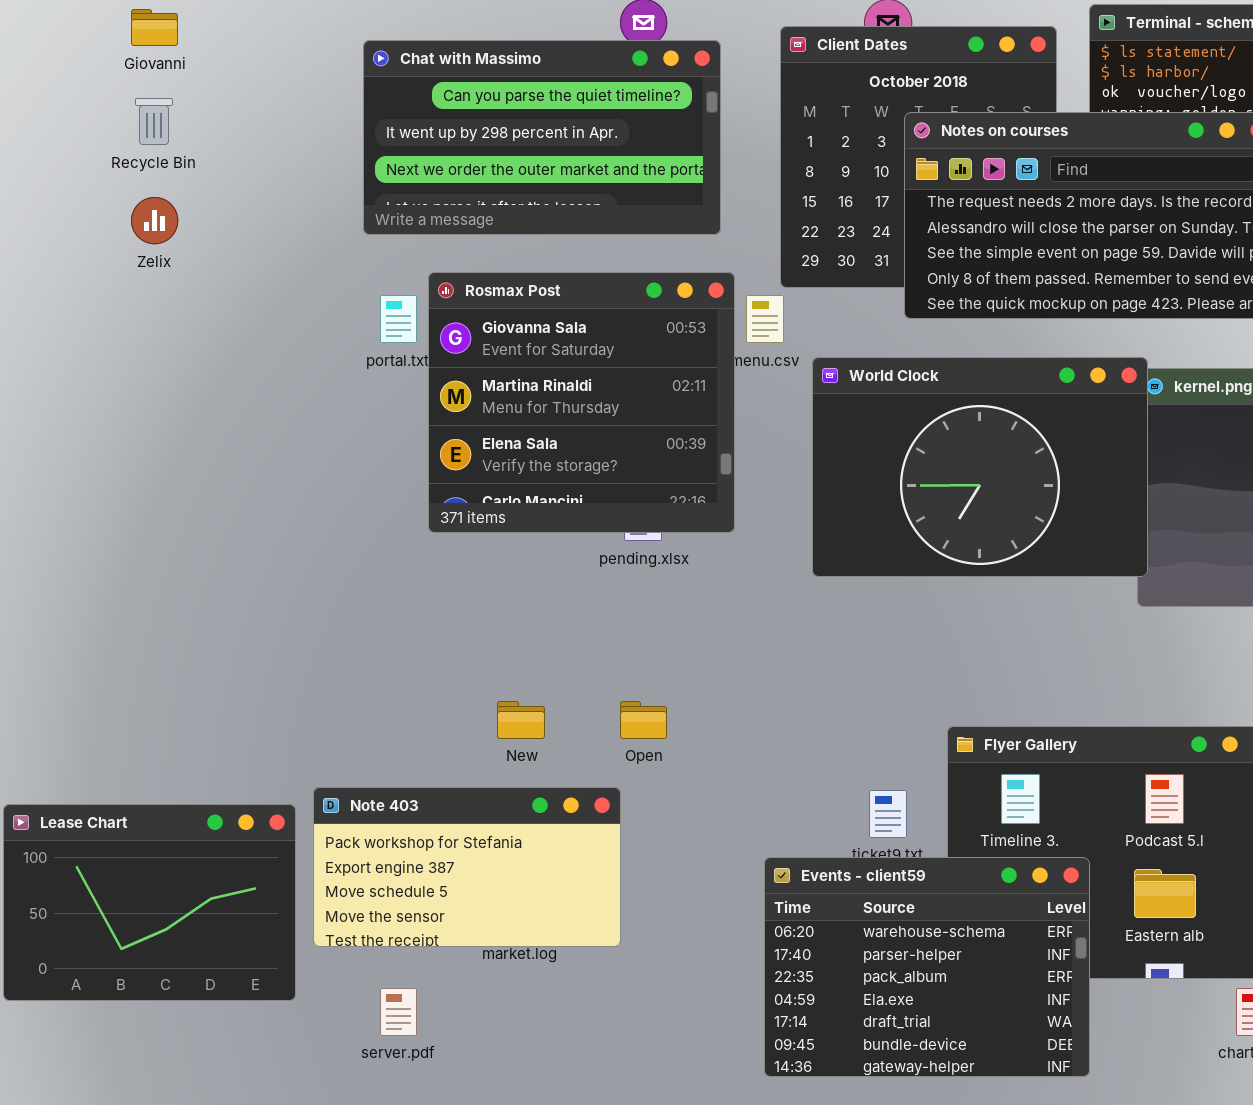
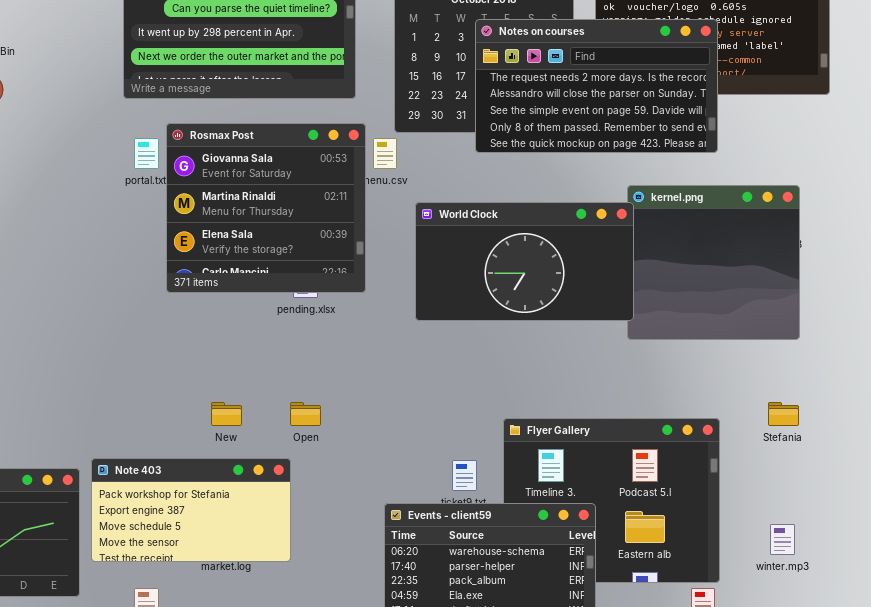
World Clock: [812,357,1148,577] -> [415,202,634,321], resized

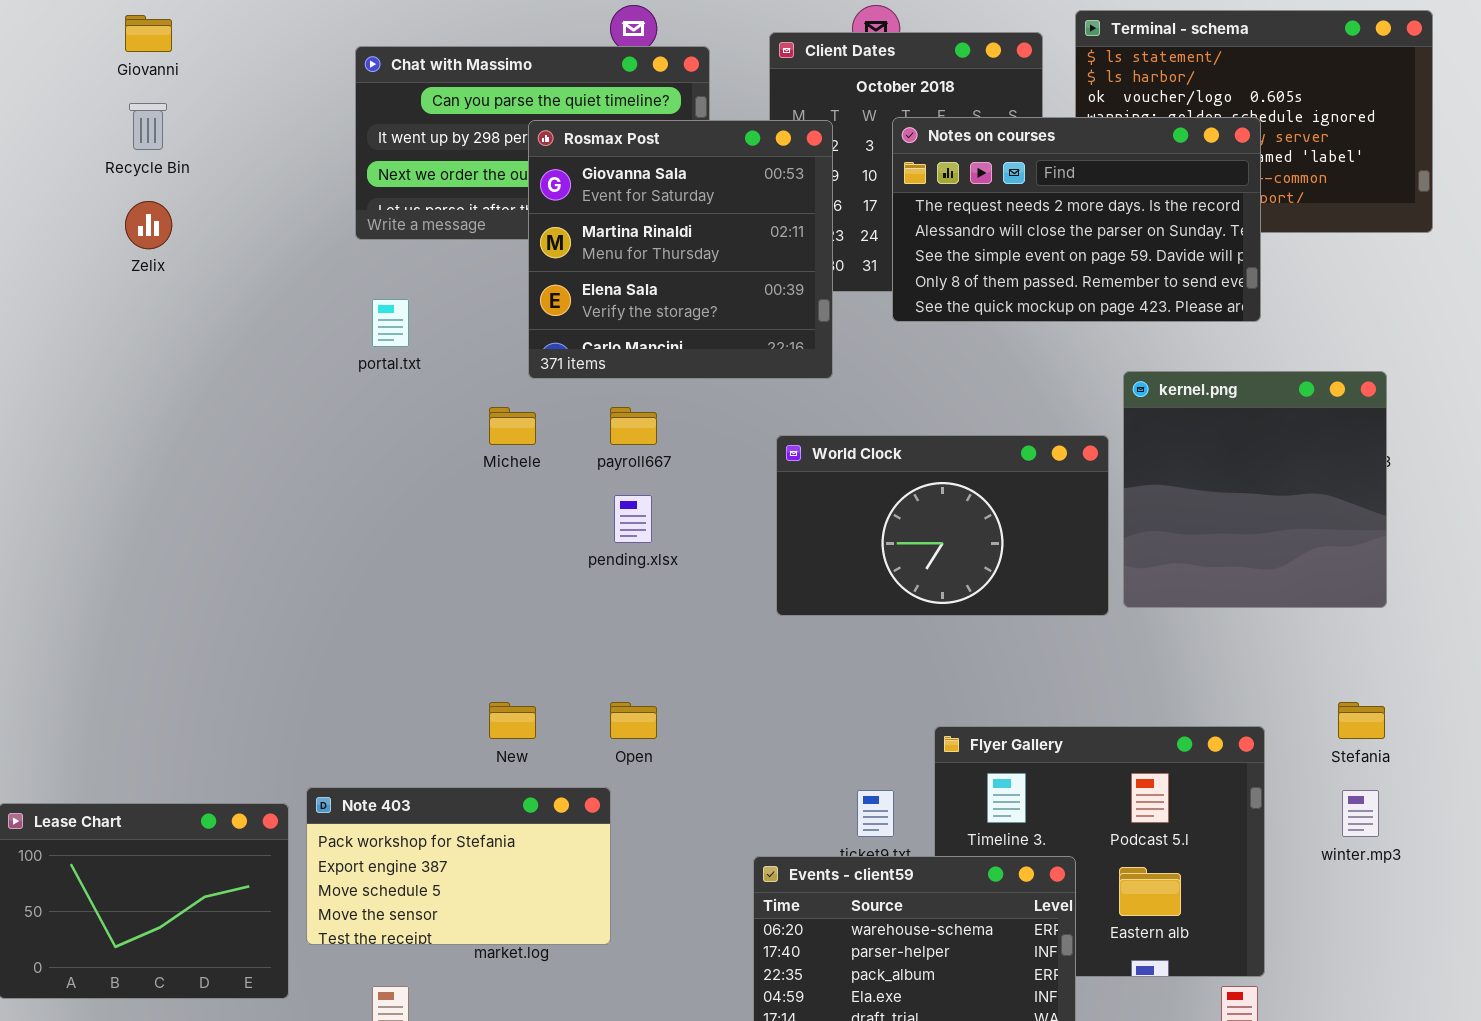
Rosmax Post: [166,123,366,293] -> [528,120,833,379], moved
World Clock: [415,202,634,321] -> [776,435,1109,616], moved
winter.mp3: [770,524,795,555] -> [1342,790,1379,837], moved

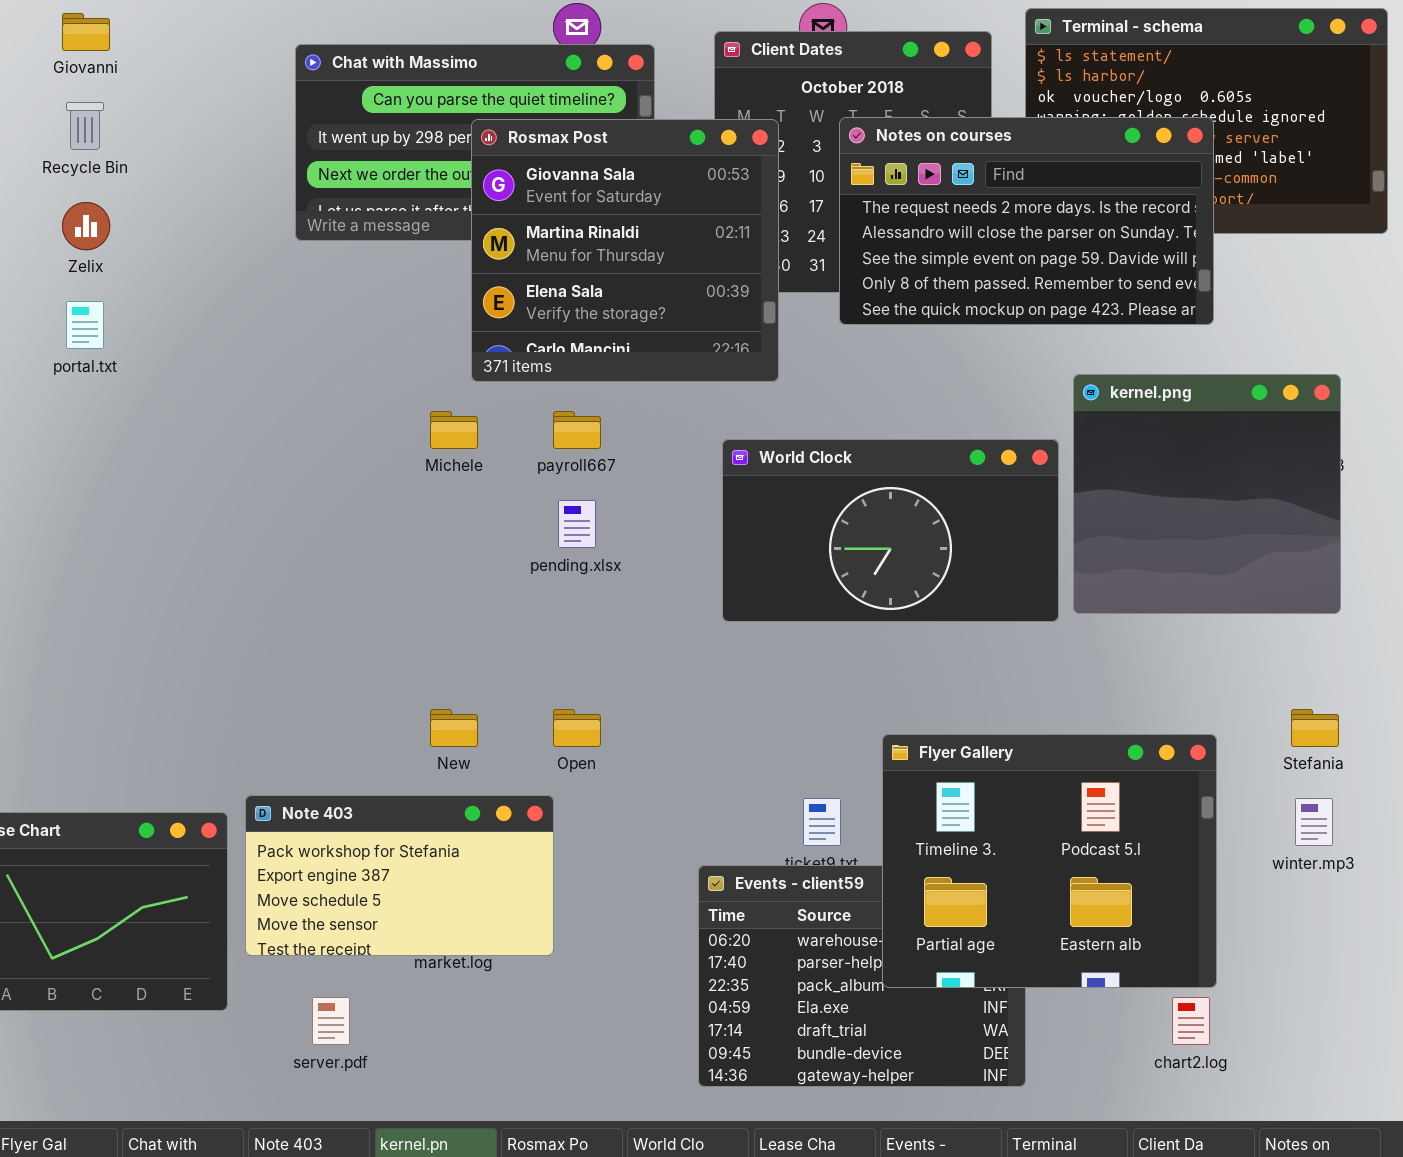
portal.txt: [372,299,409,347] -> [66,301,104,349], moved
Flyer Gallery: [934,726,1265,977] -> [882,734,1217,988], raised

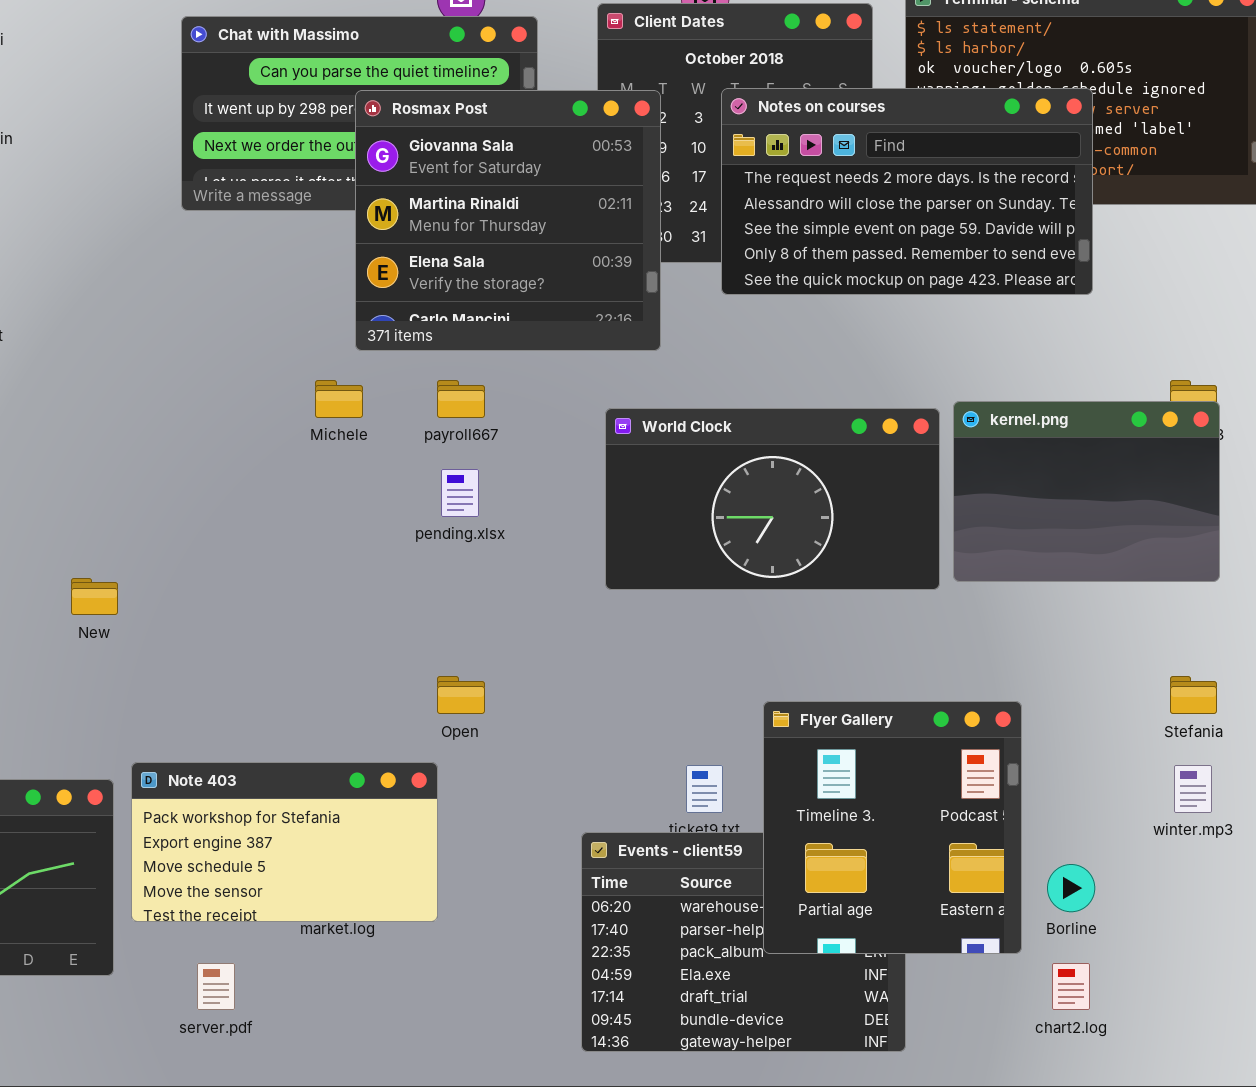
kernel.png: [1073,374,1341,614] -> [953,401,1220,582], resized
New: [430,709,478,747] -> [71,578,118,615], moved
Flyer Gallery: [882,734,1217,988] -> [763,701,1022,954], resized

